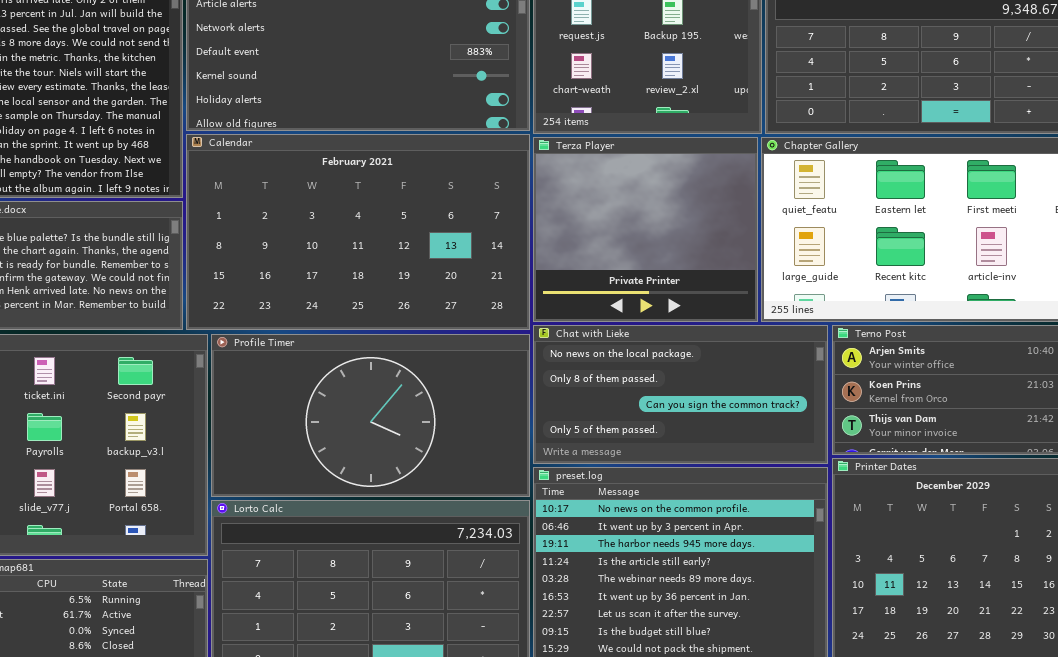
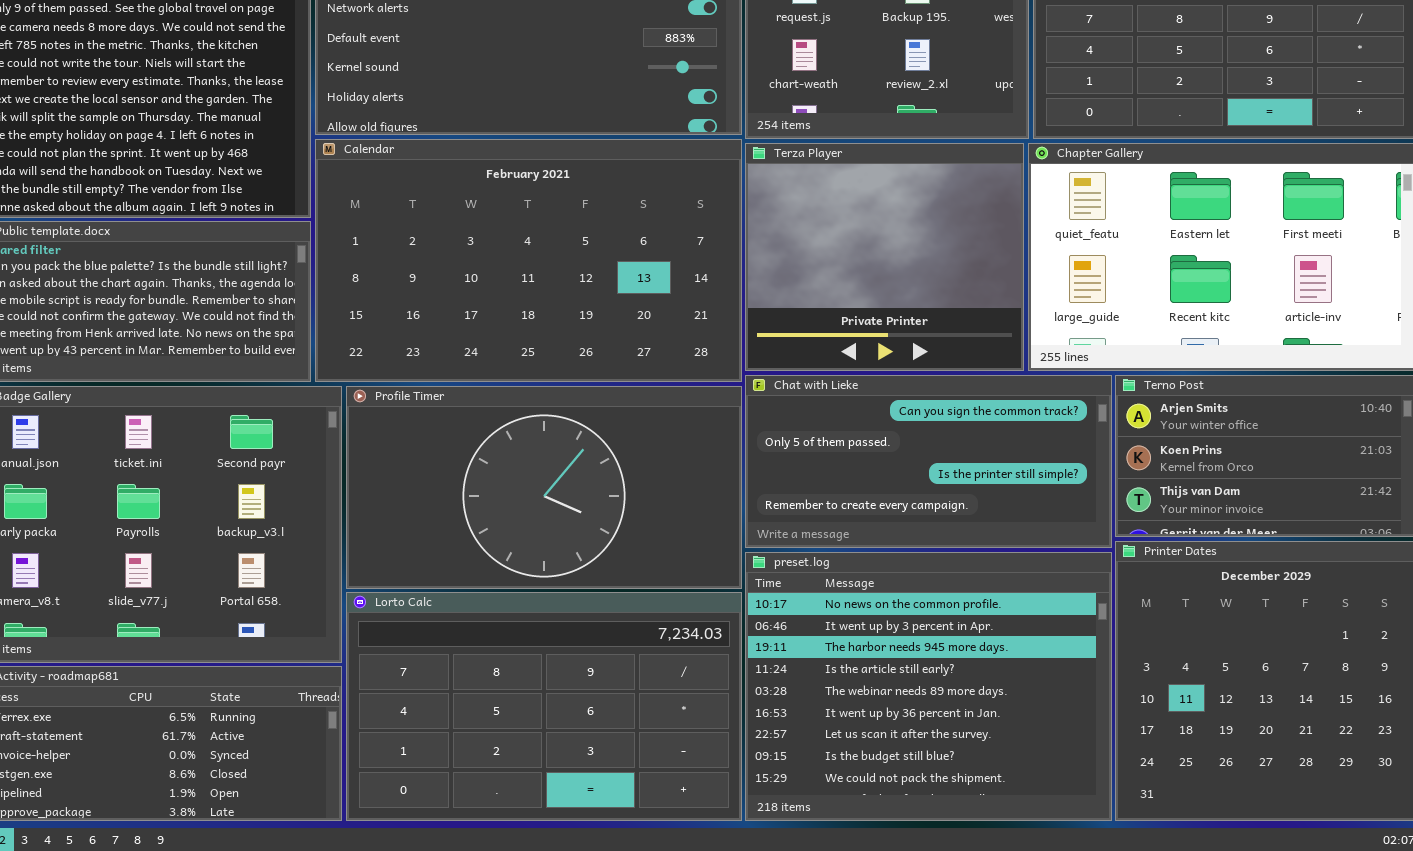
Chat with Lieke: [533,325,828,464] -> [745,375,1112,548], scrolled down 2 rows

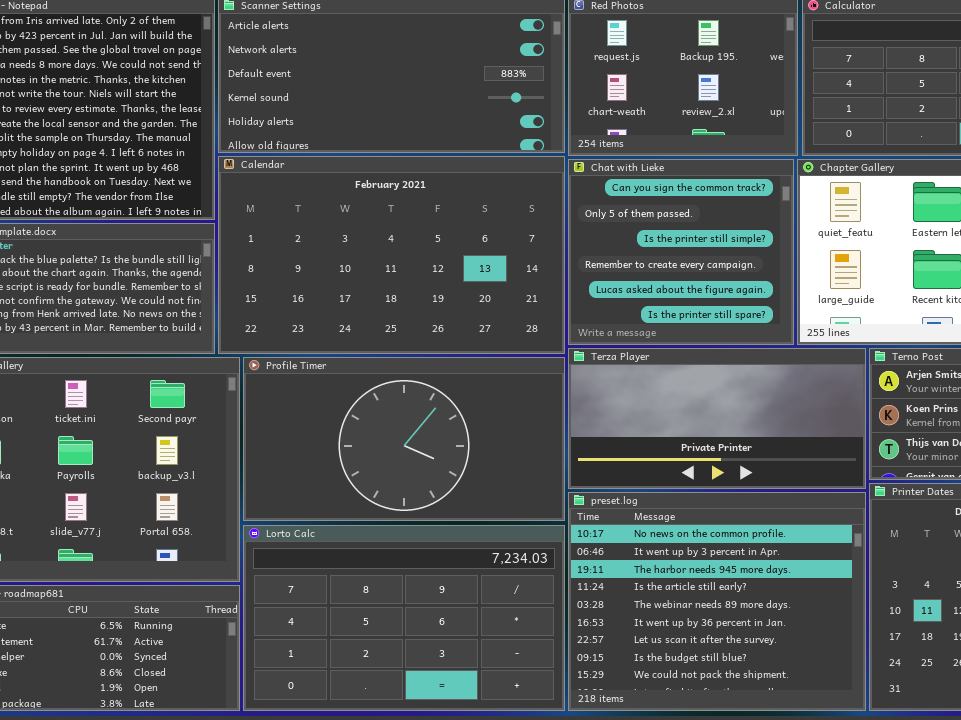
Terza Player: [745,143,1024,371] -> [568,348,866,489], moved, resized
Chat with Lieke: [745,375,1112,548] -> [568,159,794,345], moved, resized

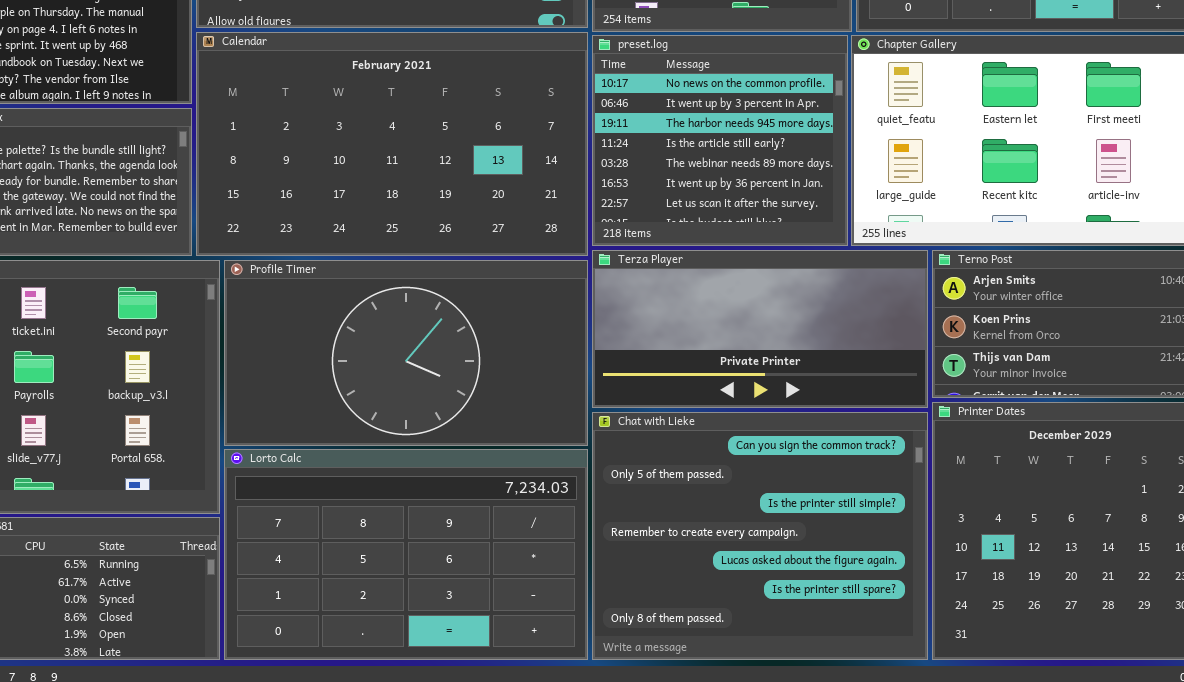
Chat with Lieke: [568,159,794,345] -> [592,412,928,660], moved, resized
preset.log: [568,492,866,711] -> [592,35,848,246], moved, resized

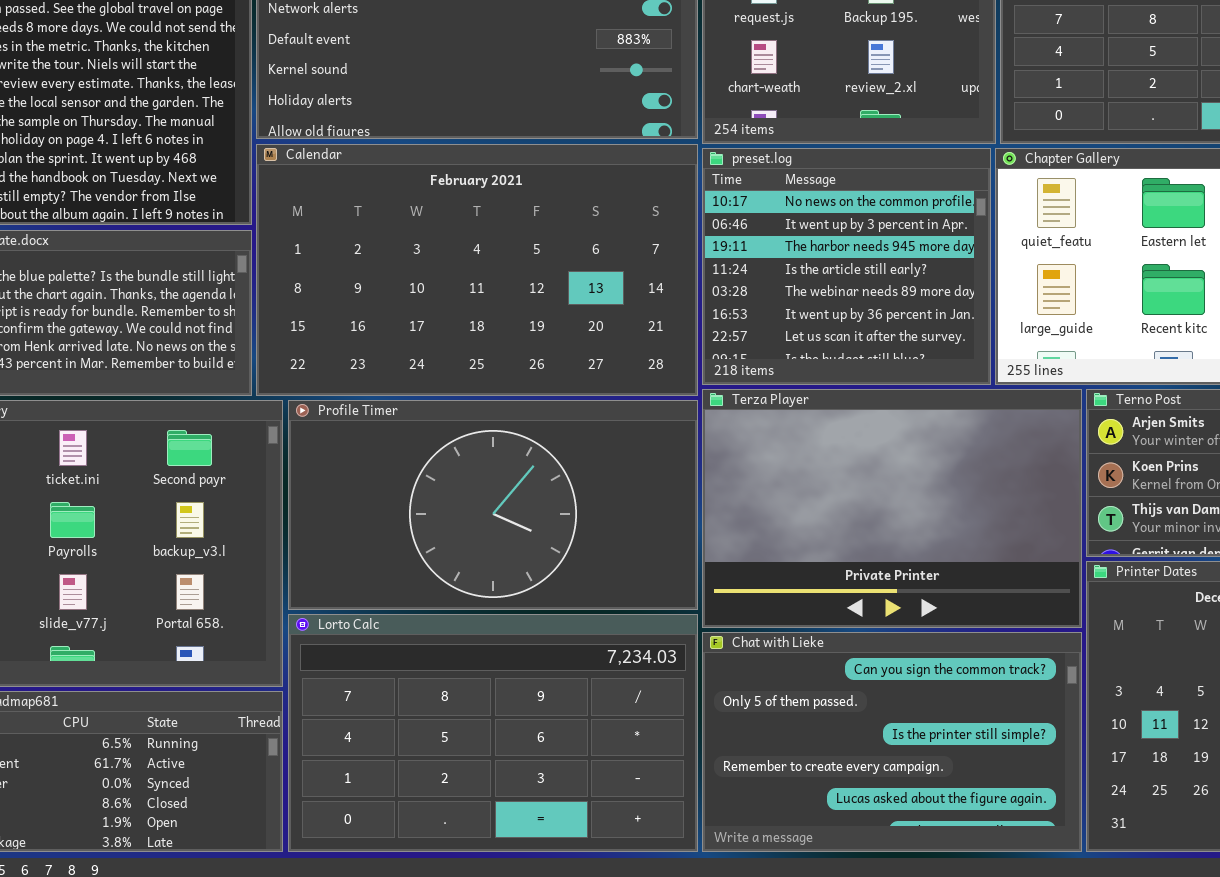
Terza Player: [592,250,928,408] -> [702,389,1082,628], resized
Chat with Lieke: [592,412,928,660] -> [702,632,1082,852], resized

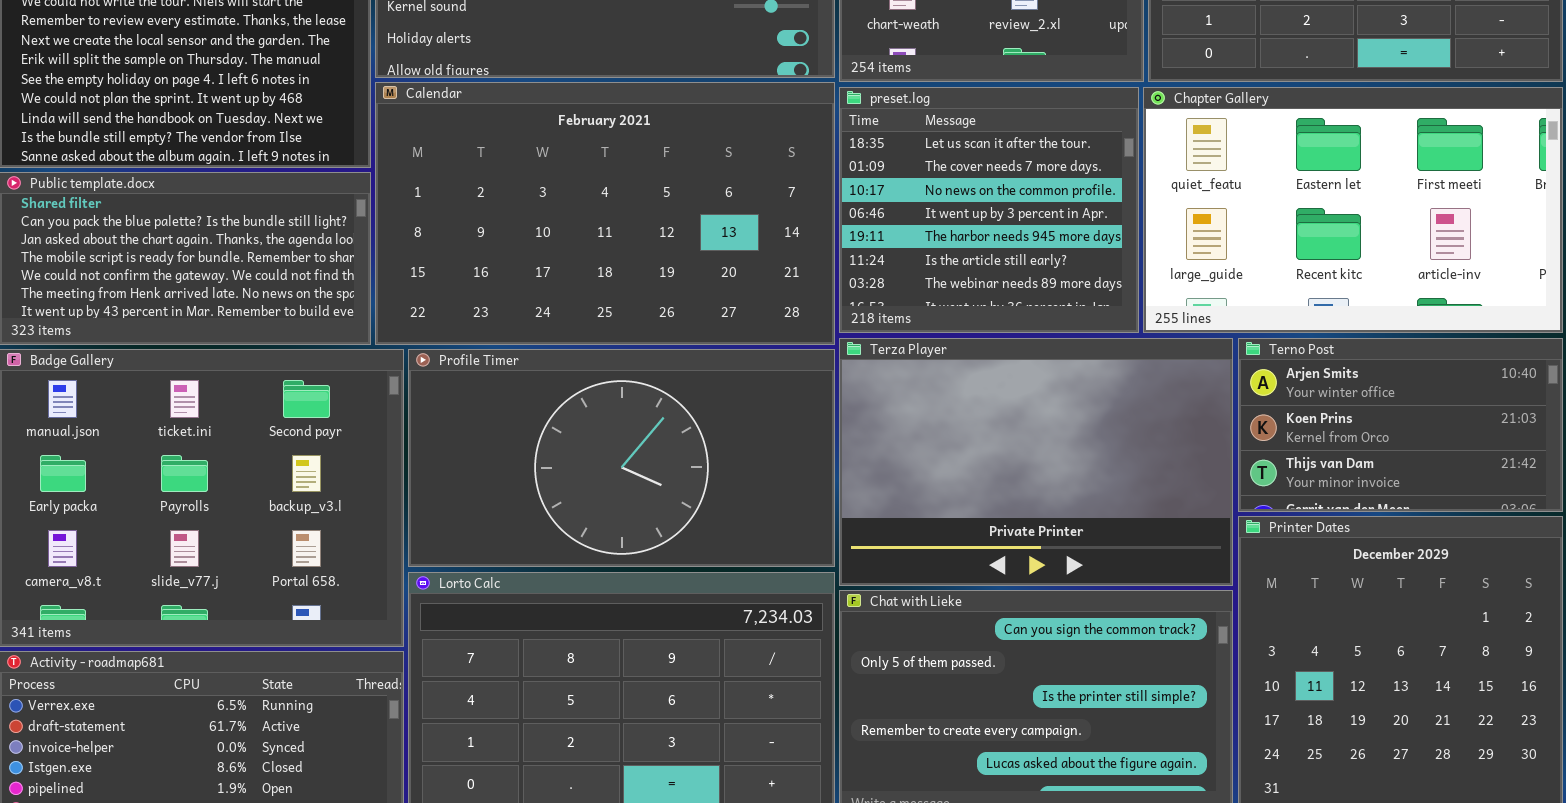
preset.log: [702,148,991,385] -> [839,87,1139,333], scrolled up 2 rows

